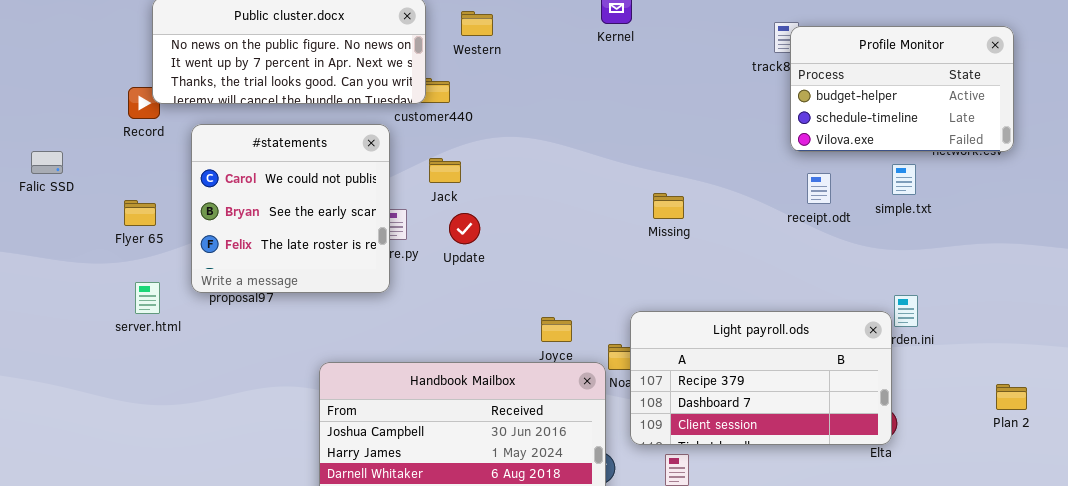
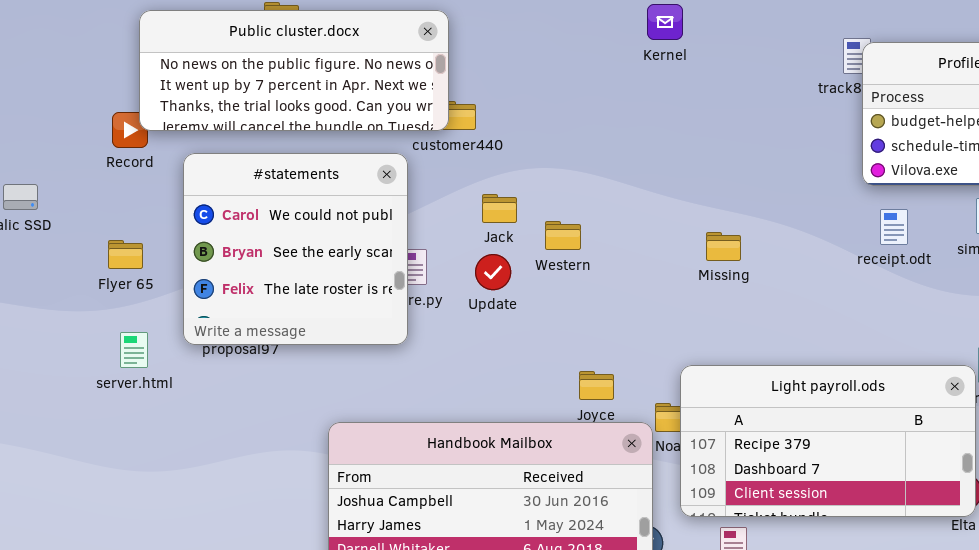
Western: [461,11,493,36] -> [545,221,581,250], moved
Jack: [429,158,461,183] -> [482,194,517,223], moved

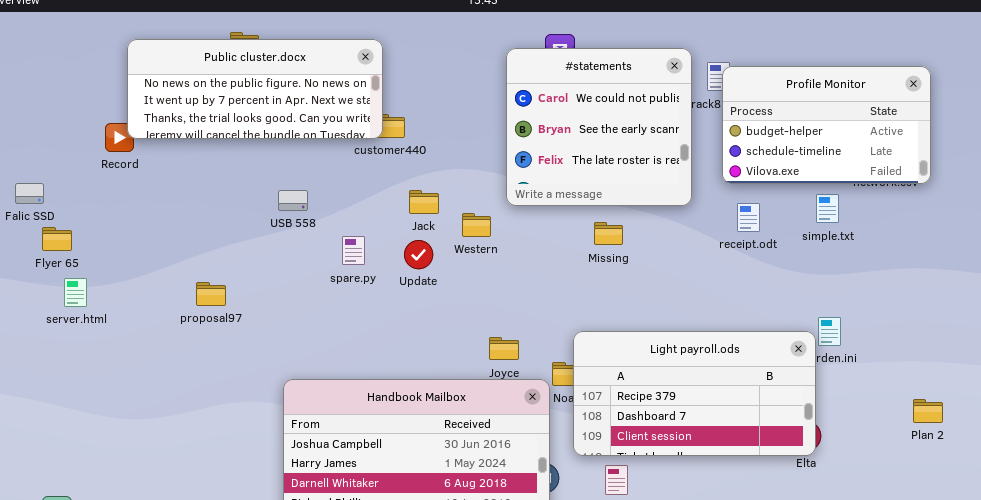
#statements: [183,153,408,345] -> [506,48,692,206], moved
Flyer 65: [108,240,143,269] -> [42,227,72,251], moved
server.html: [120,332,148,368] -> [64,278,87,307], moved

